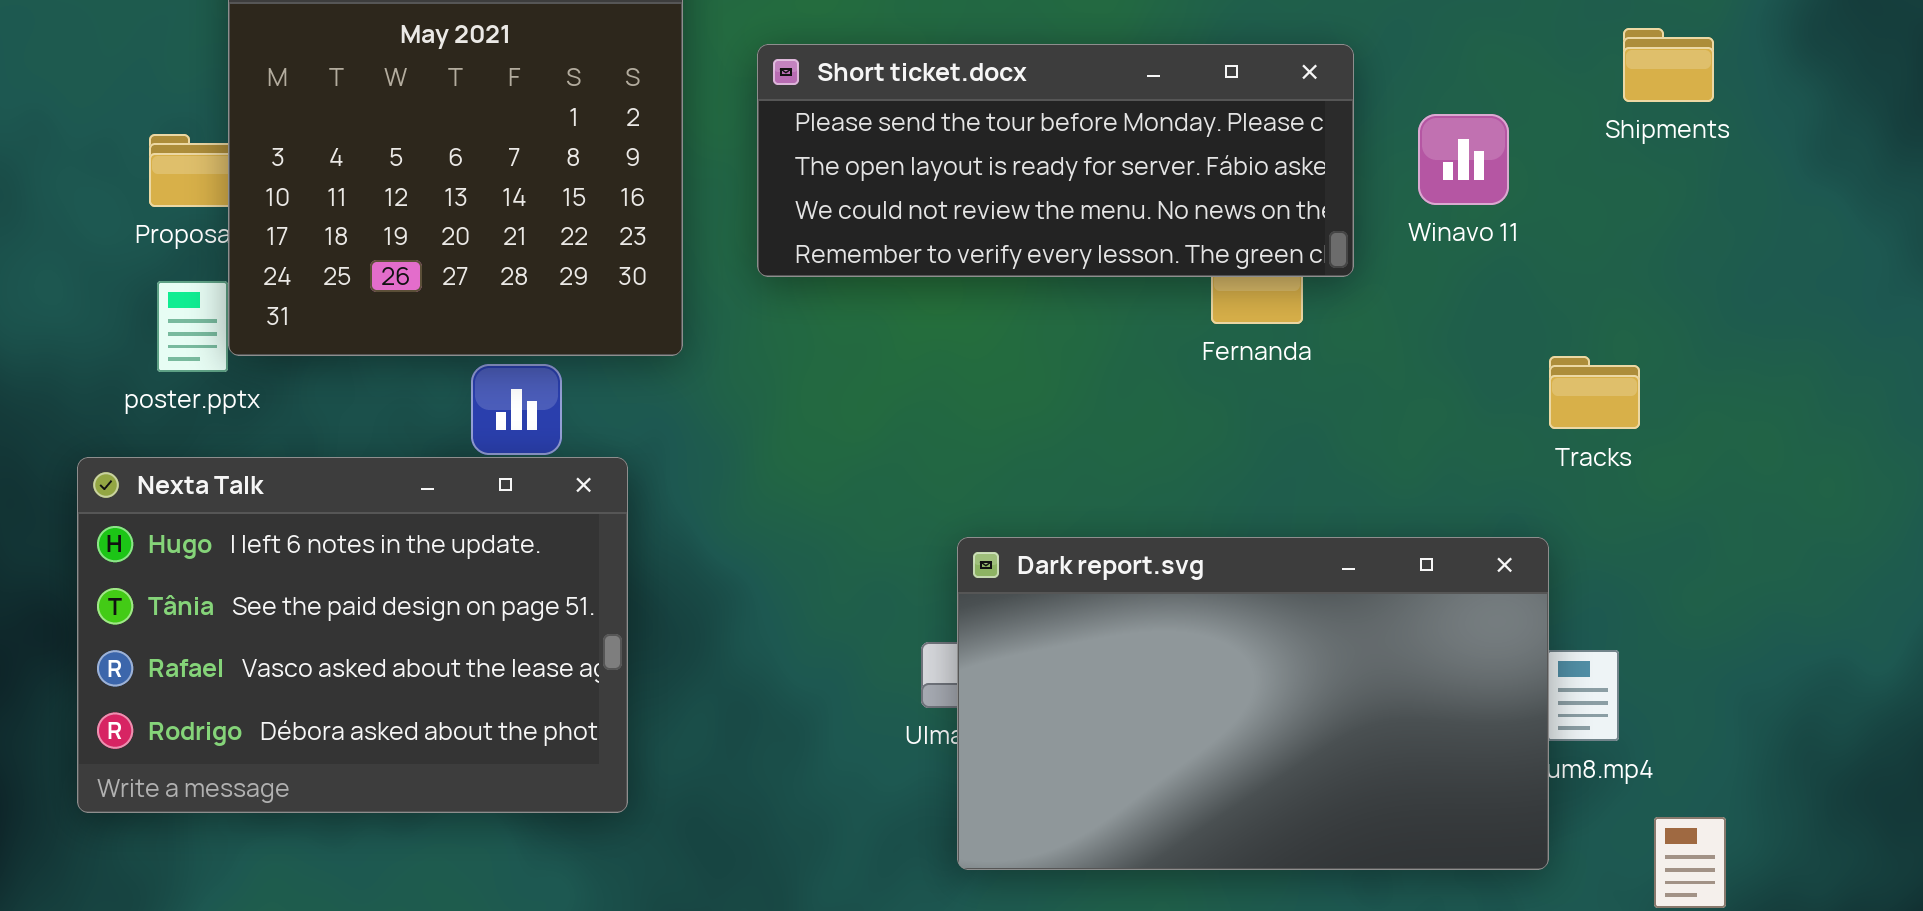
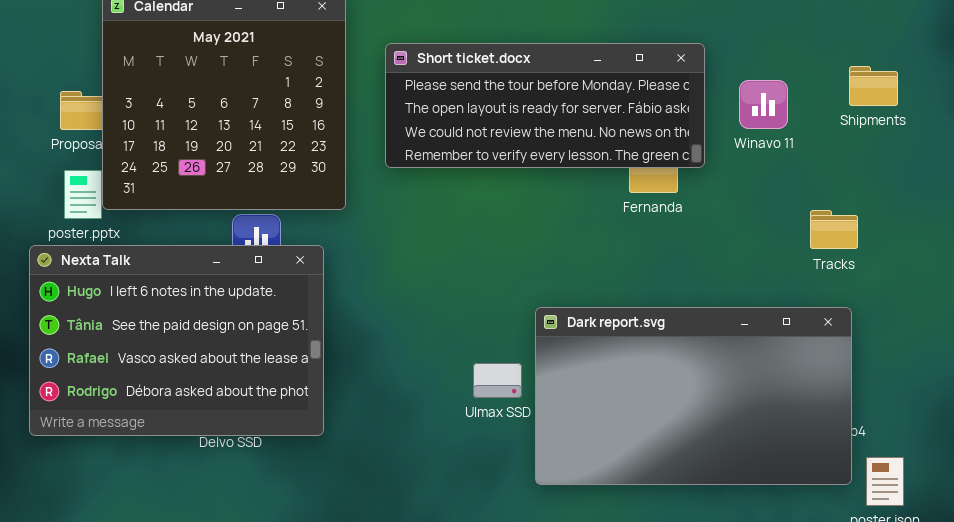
Shipments: [1623,28,1714,102] -> [849,66,898,106], moved
Nexta Talk: [77,457,628,813] -> [29,245,324,436], moved
Dark report.svg: [957,537,1549,870] -> [535,307,852,485], moved

